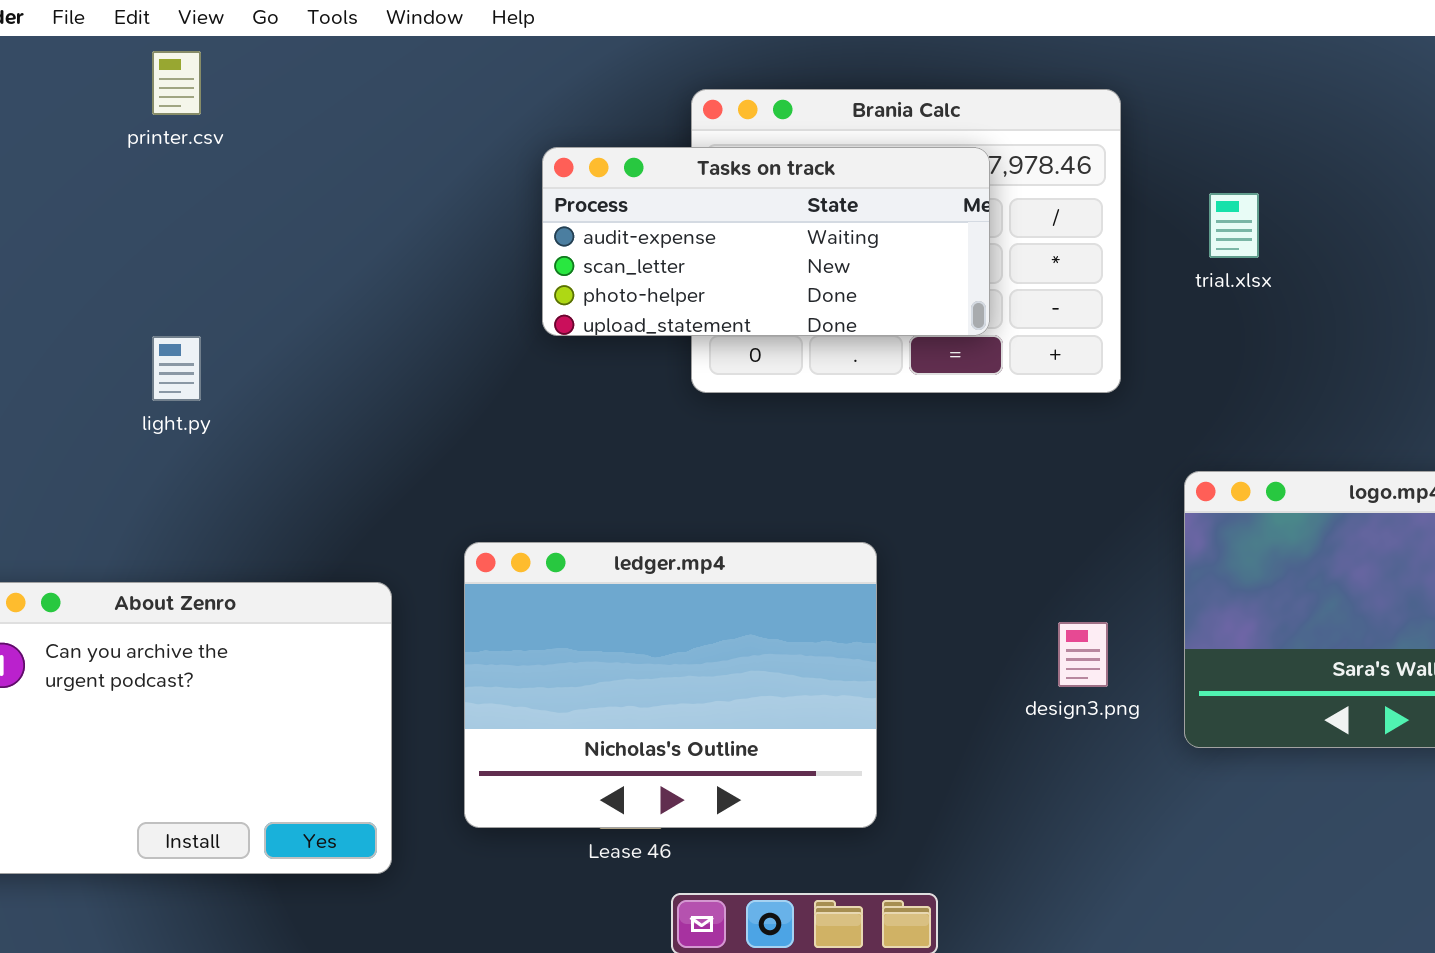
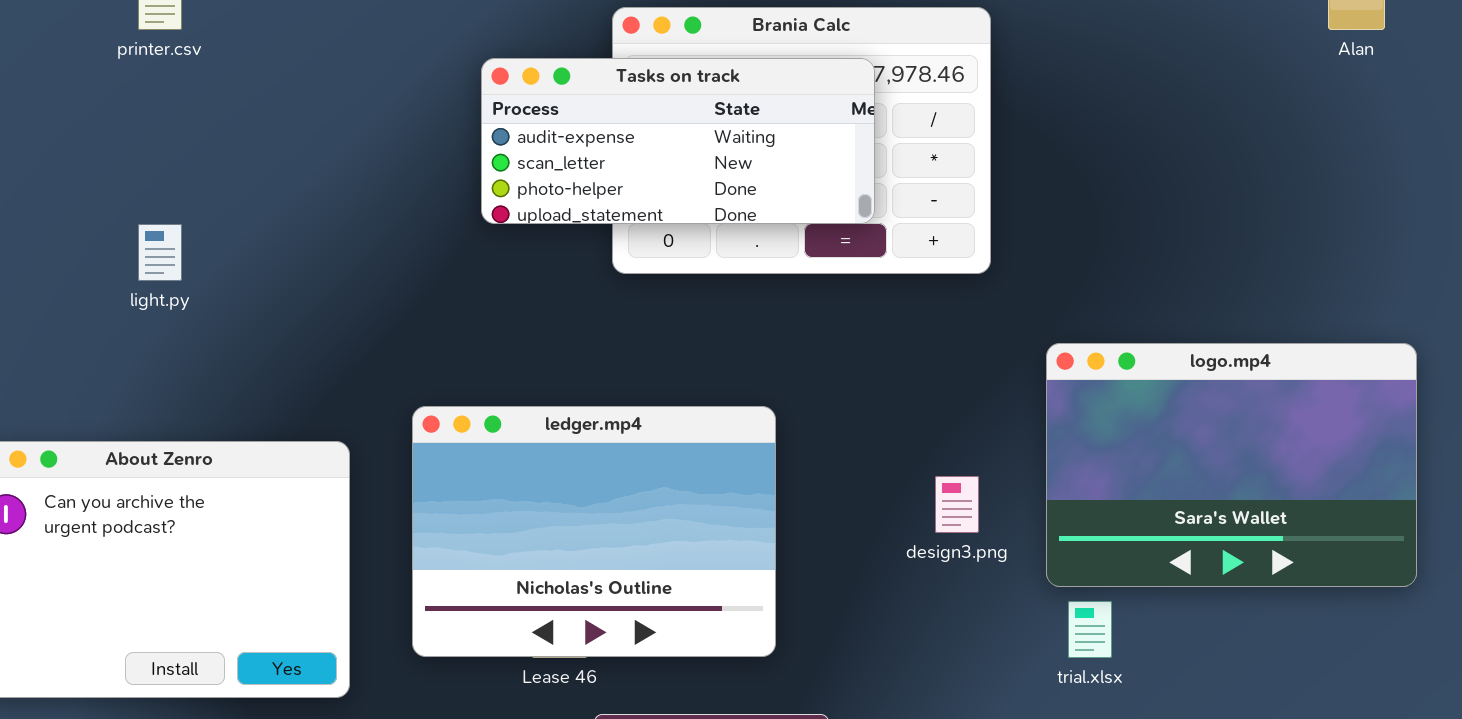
trial.xlsx: [1209,193,1259,258] -> [1068,601,1112,658], moved

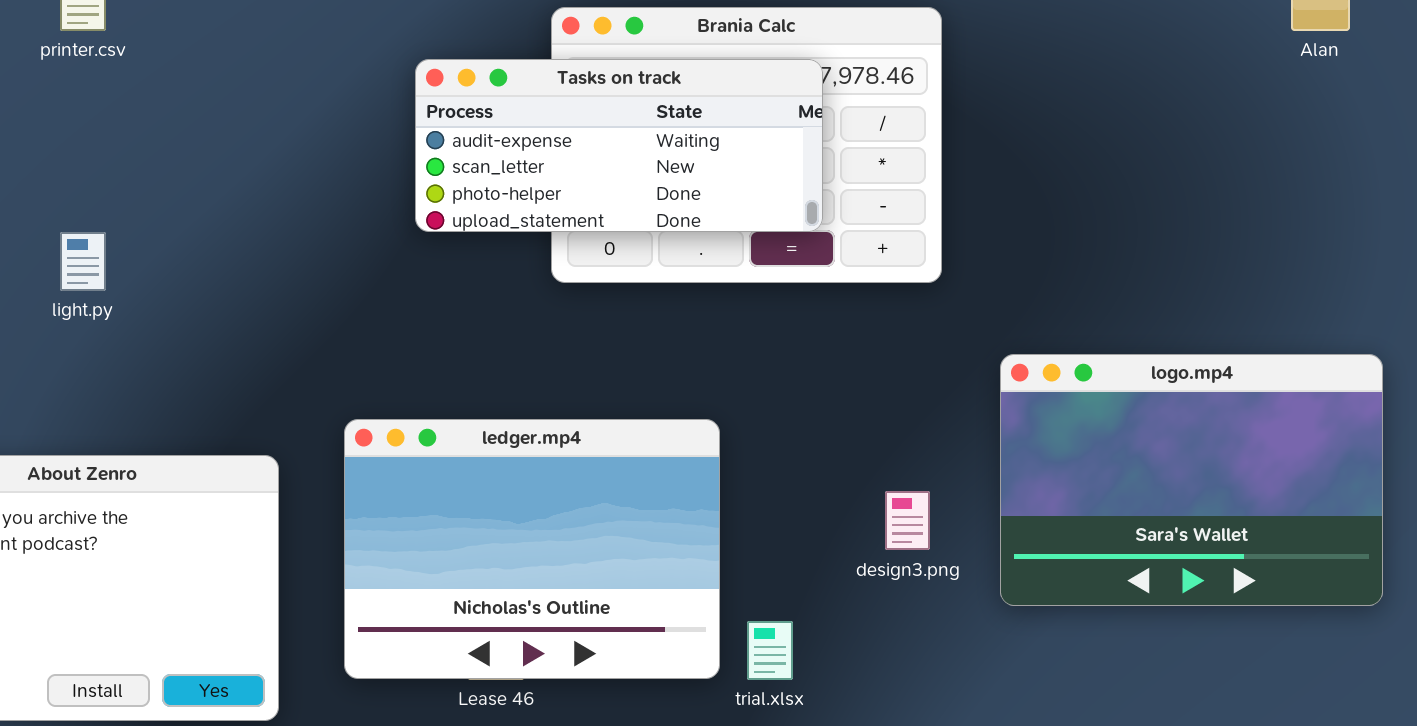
trial.xlsx: [1068,601,1112,658] -> [747,621,793,680], moved

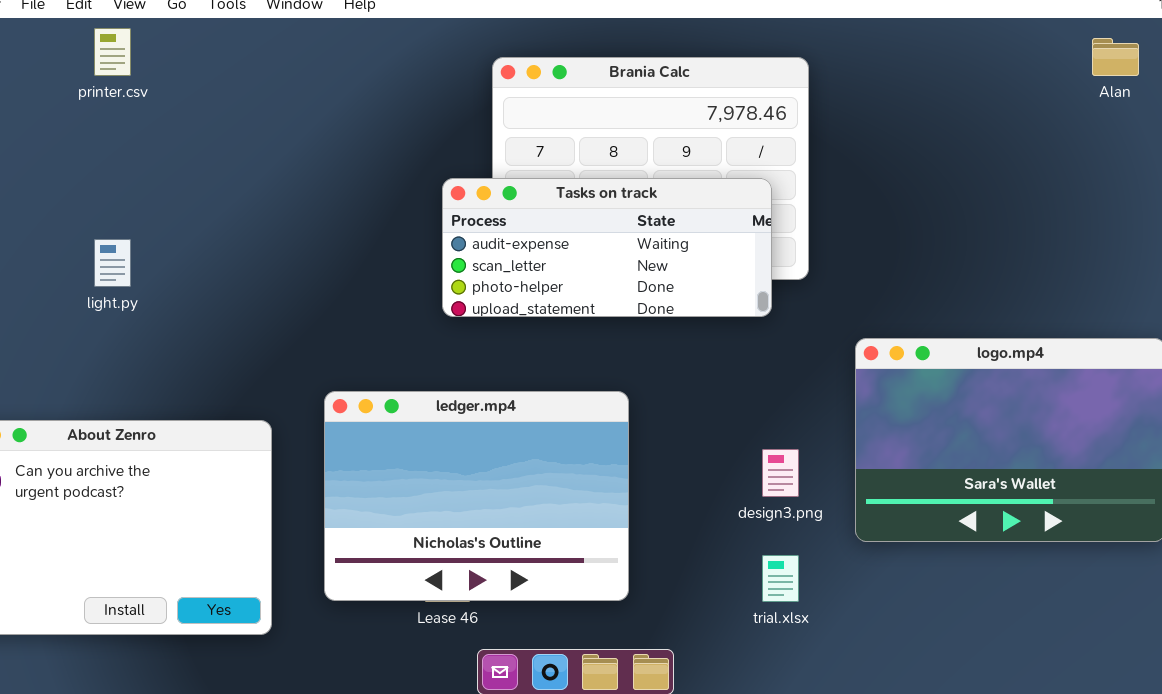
Tasks on track: [415,59,823,232] -> [442,178,772,317], moved
trial.xlsx: [747,621,793,680] -> [762,555,799,602], moved

